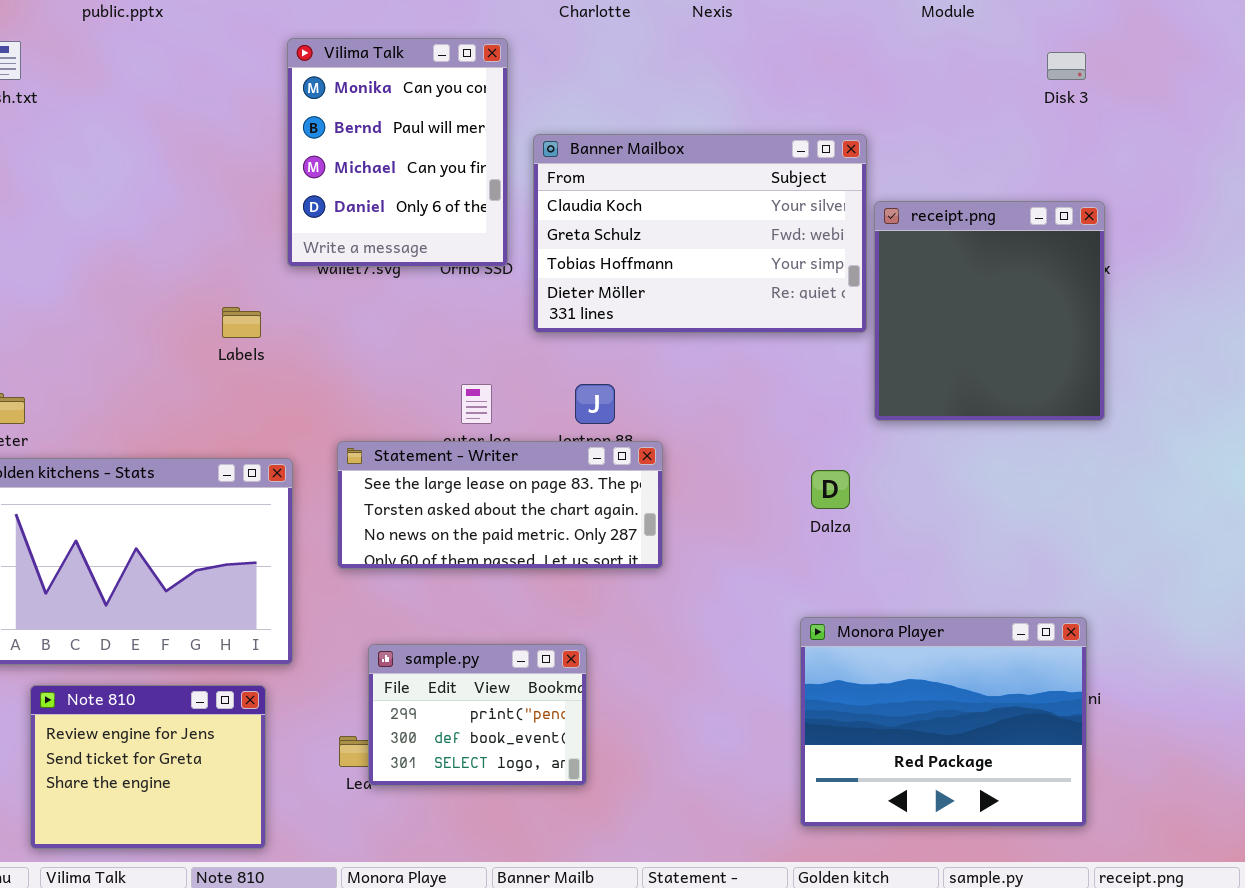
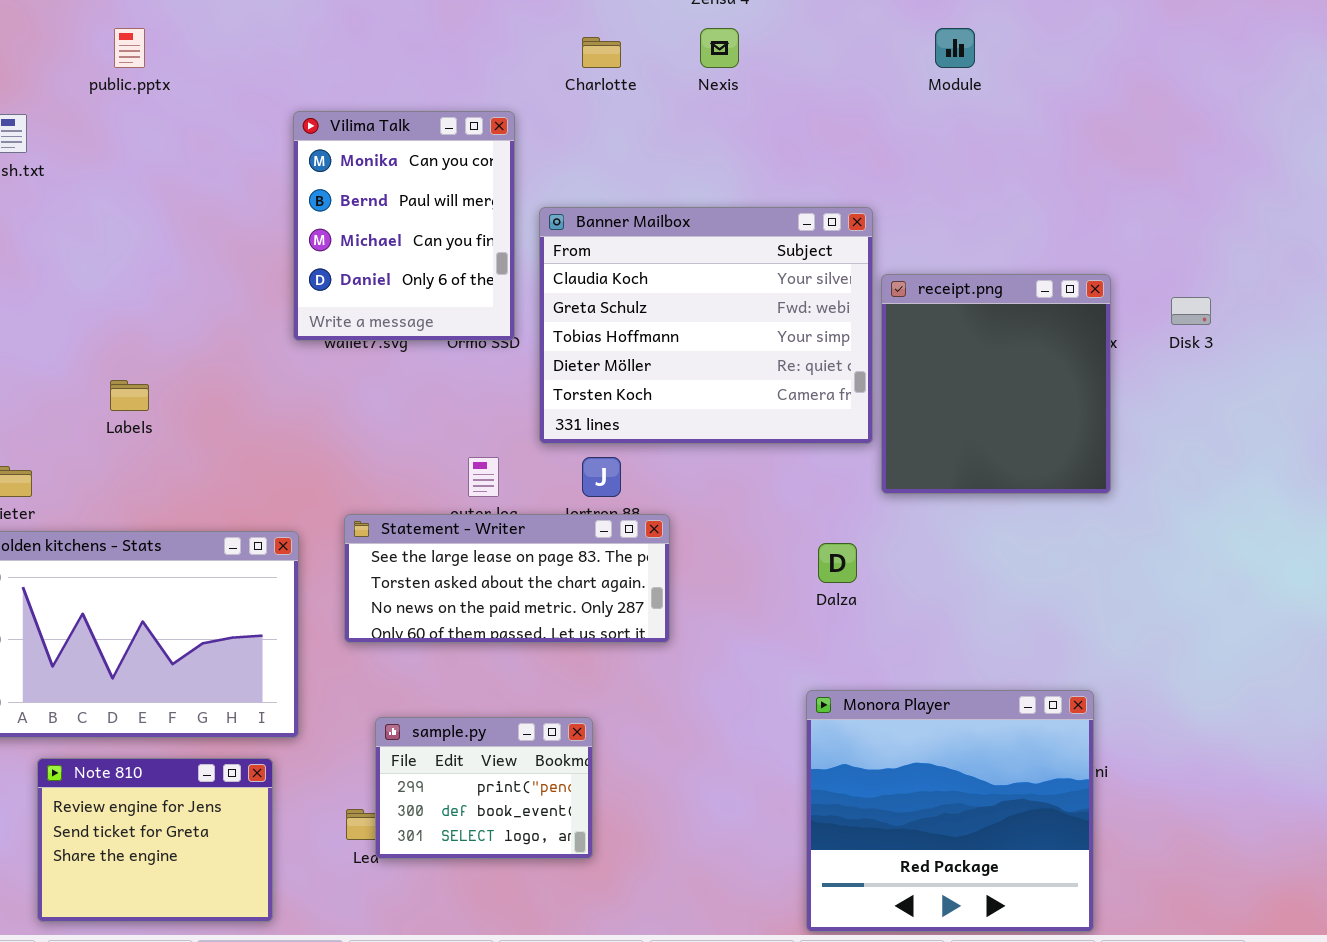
Disk 3: [1047,52,1086,80] -> [1171,297,1211,325], moved
Banner Mailbox: [533,134,867,333] -> [539,207,873,444], resized
Labels: [222,307,261,338] -> [110,380,149,411], moved
Monora Player: [800,617,1087,827] -> [806,690,1094,932], resized

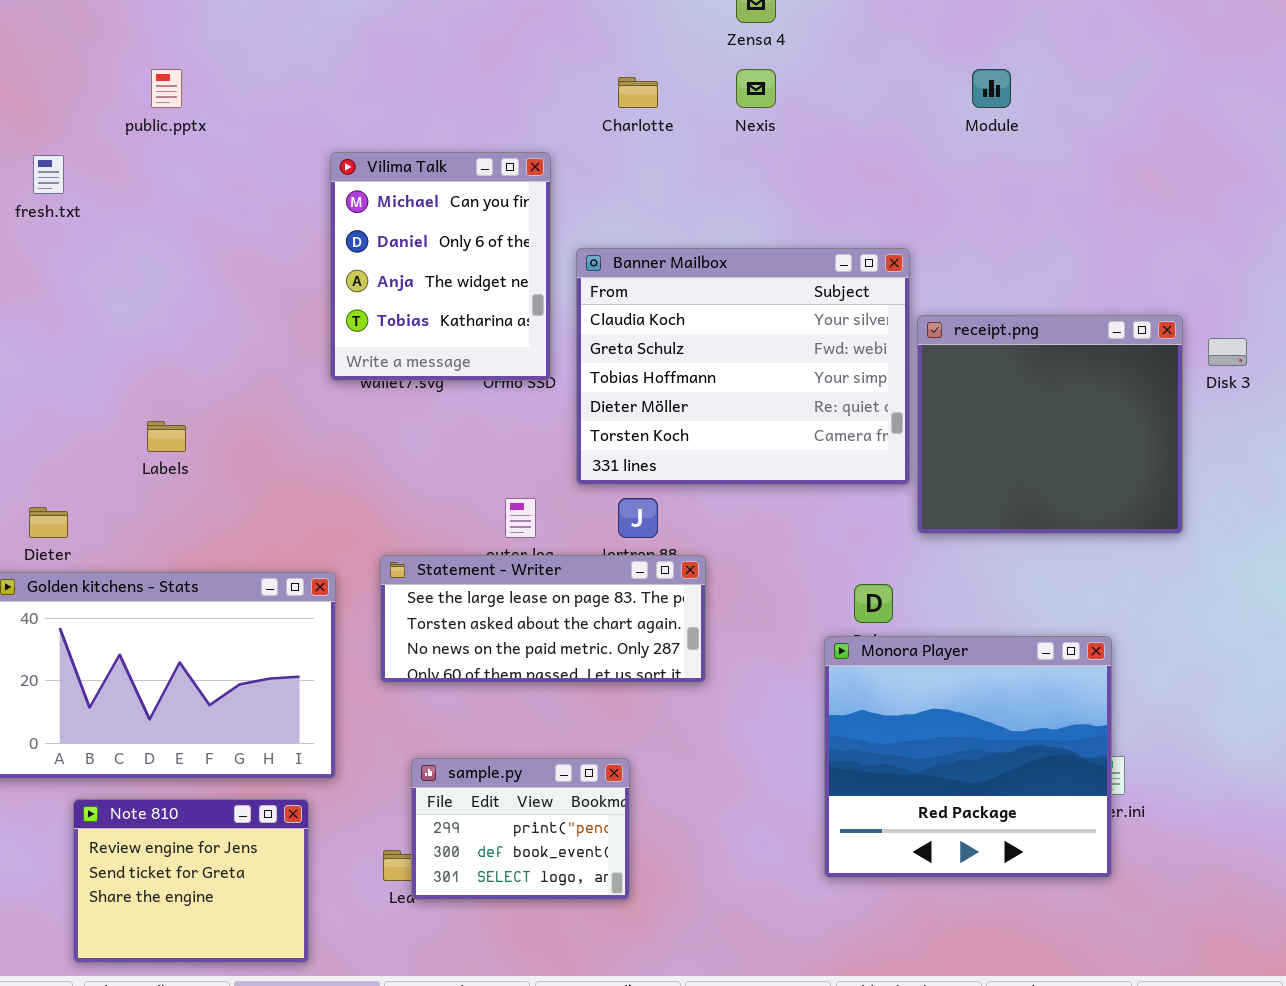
Vilima Talk: [293,111,515,341] -> [330,152,551,381], scrolled down 2 rows
receipt.png: [881,274,1111,494] -> [917,315,1183,534], resized
Monora Player: [806,690,1094,932] -> [824,636,1112,878], moved

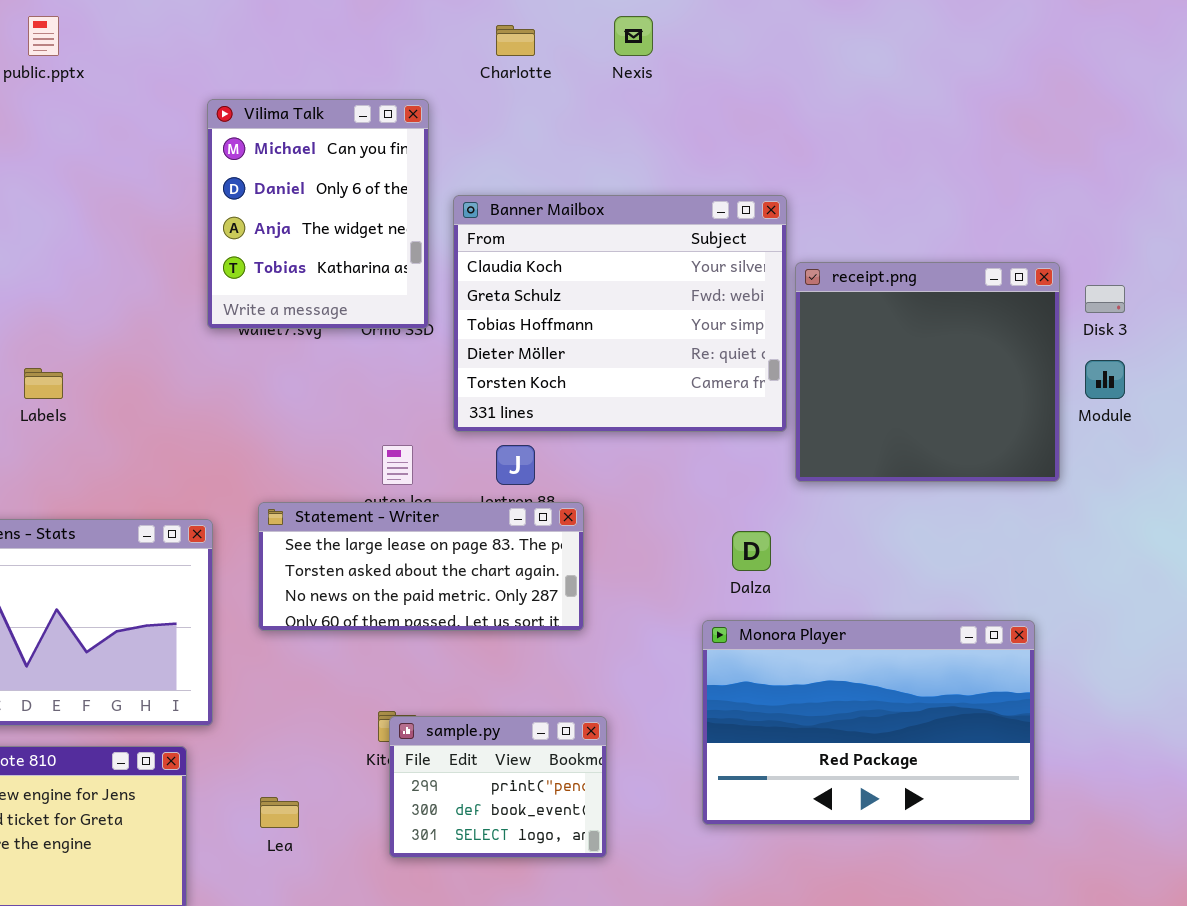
Module: [972,69,1011,108] -> [1085,360,1125,399], moved
Monora Player: [824,636,1112,878] -> [702,620,1035,825], resized
sample.py: [411,758,630,900] -> [389,716,607,858], moved

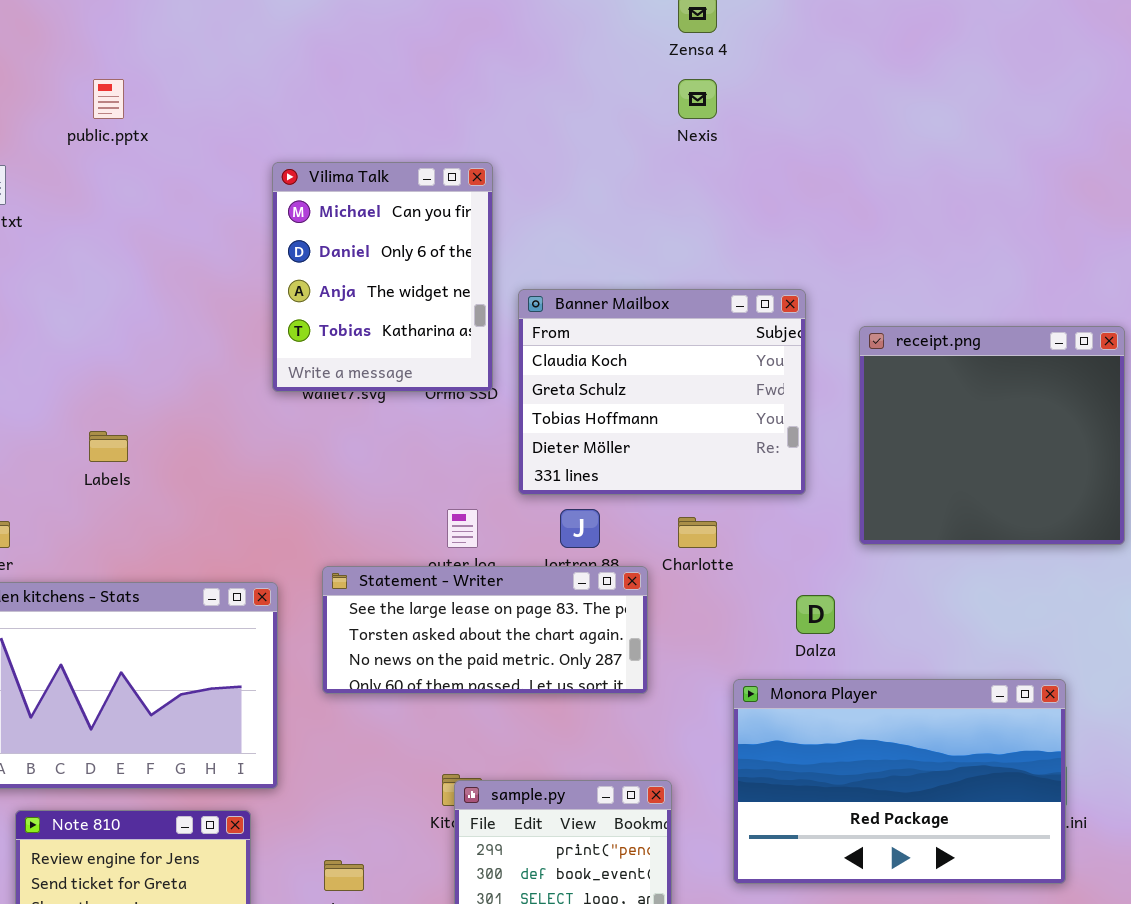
Charlotte: [496,25,535,56] -> [678,517,717,548], moved
Banner Mailbox: [453,195,787,432] -> [518,289,806,495], resized
Monora Player: [702,620,1035,825] -> [733,679,1066,884], moved

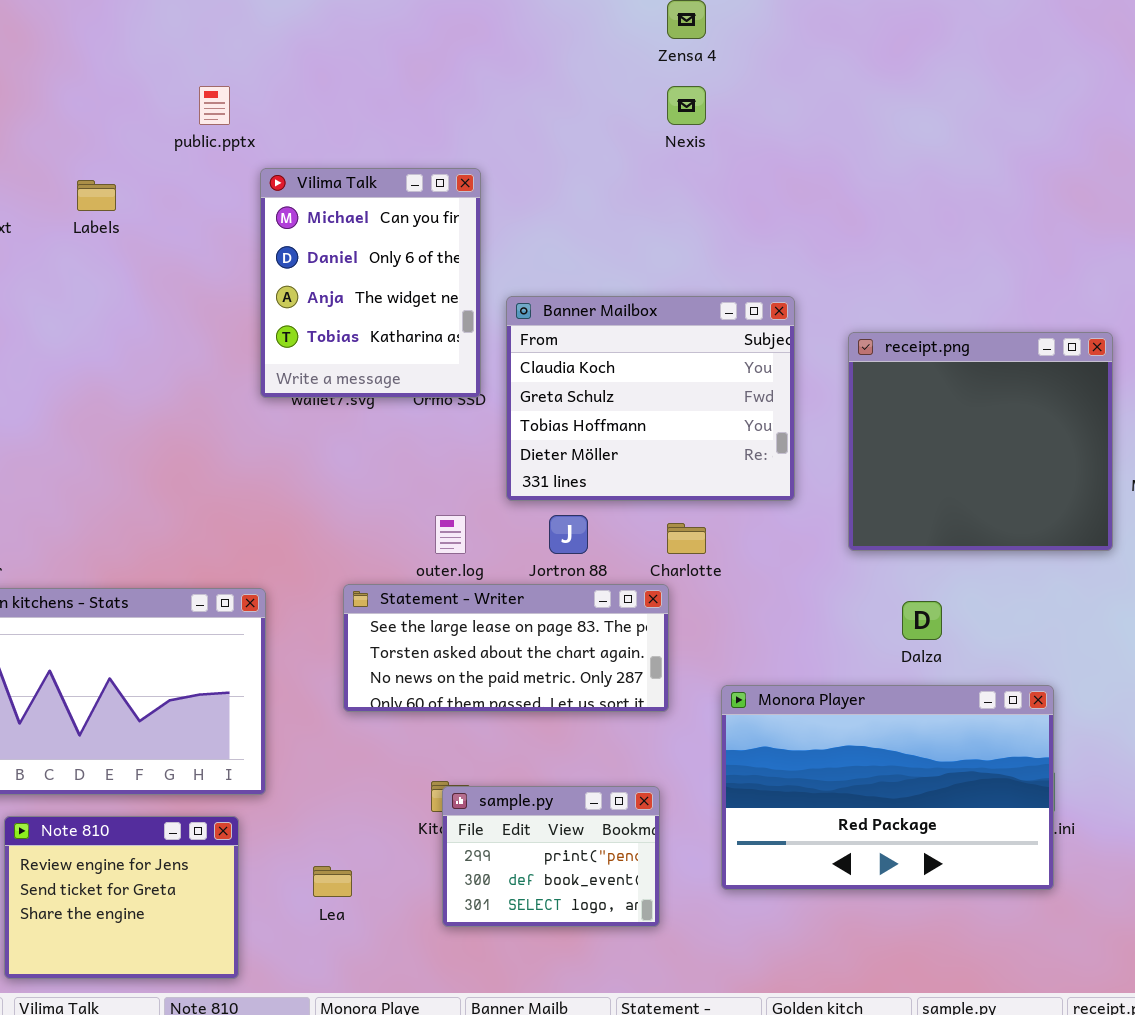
public.pptx: [93,79,124,119] -> [199,86,230,125], moved
Labels: [89,431,128,462] -> [77,180,116,211], moved
Statement - Writer: [322,566,648,694] -> [343,584,669,712], moved
Dalza: [796,595,835,634] -> [902,601,942,640], moved

